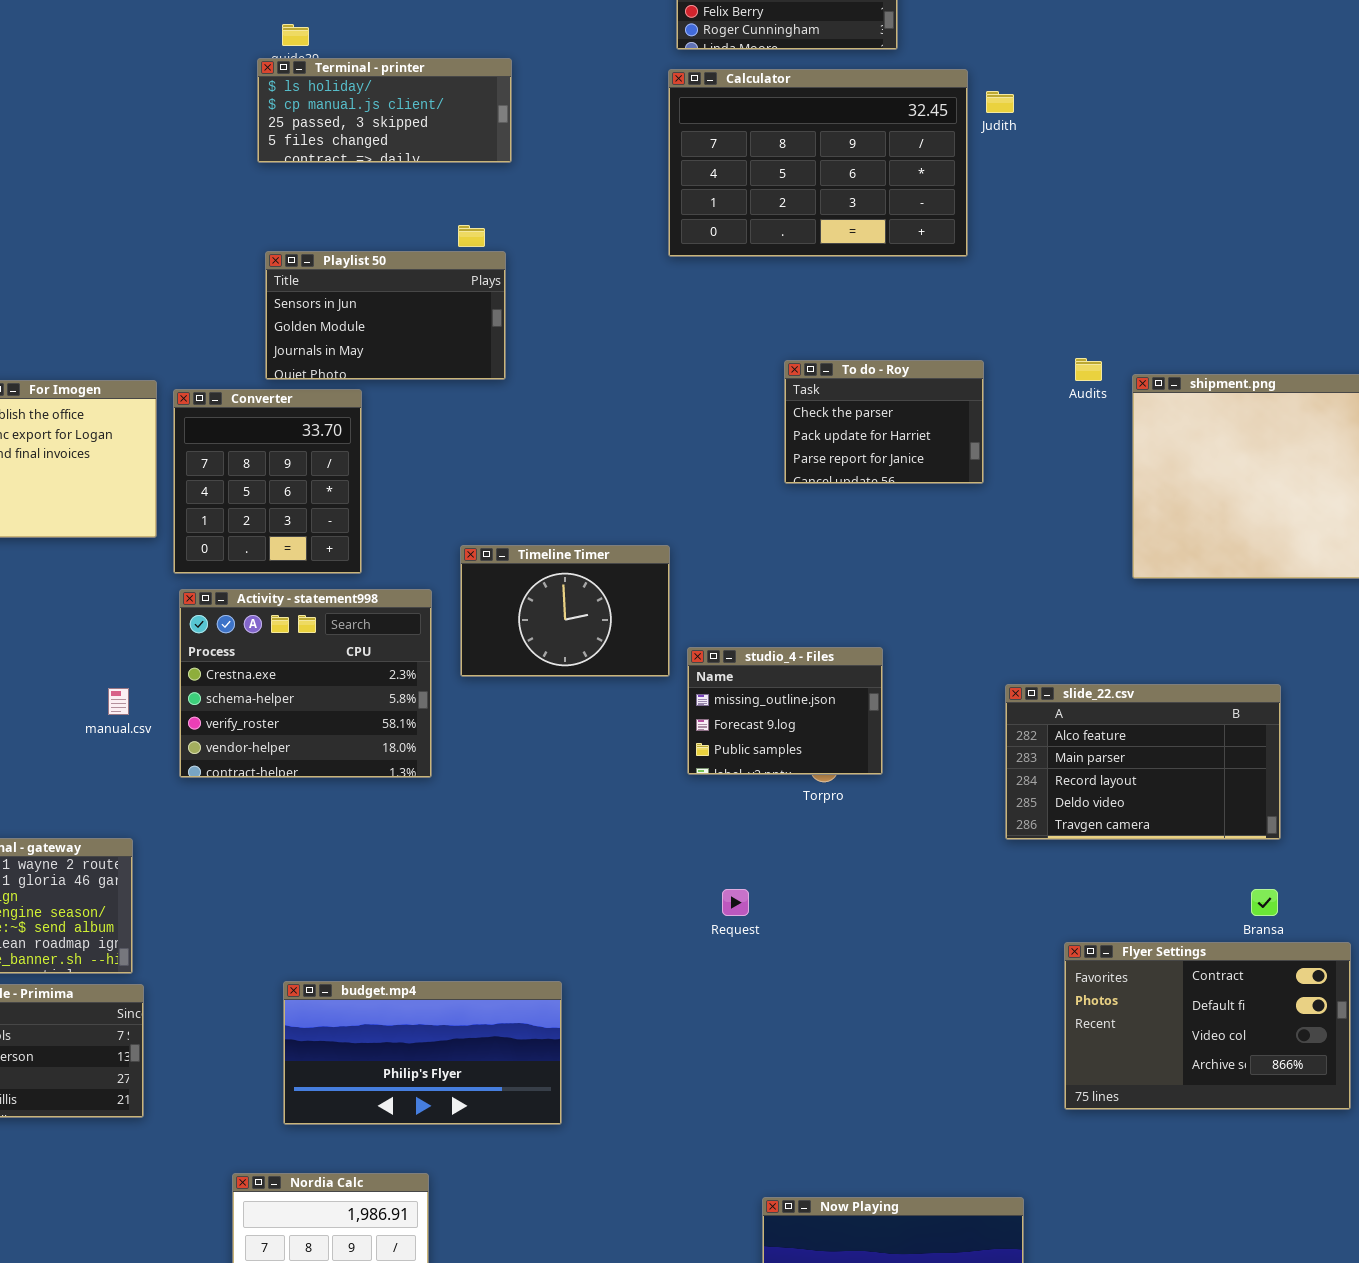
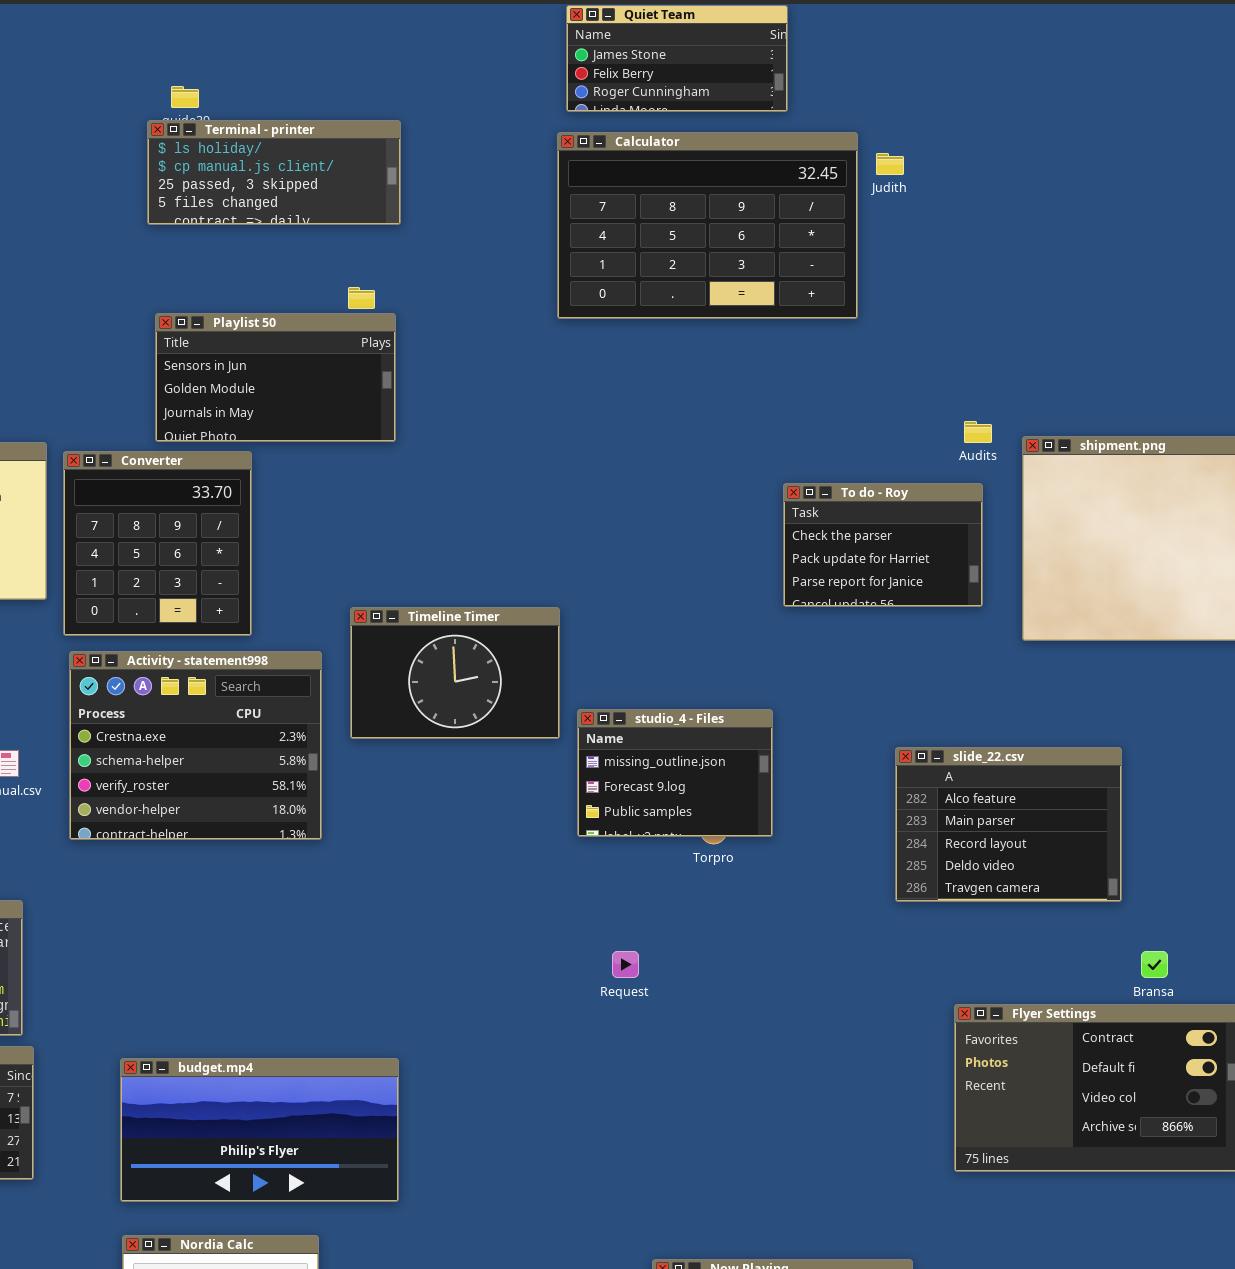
To do - Roy: [784,360,984,484] -> [783,483,983,607], moved
slide_22.csv: [1005,684,1281,840] -> [895,747,1122,902], resized
budget.mp4: [283,981,562,1125] -> [120,1058,399,1202], moved

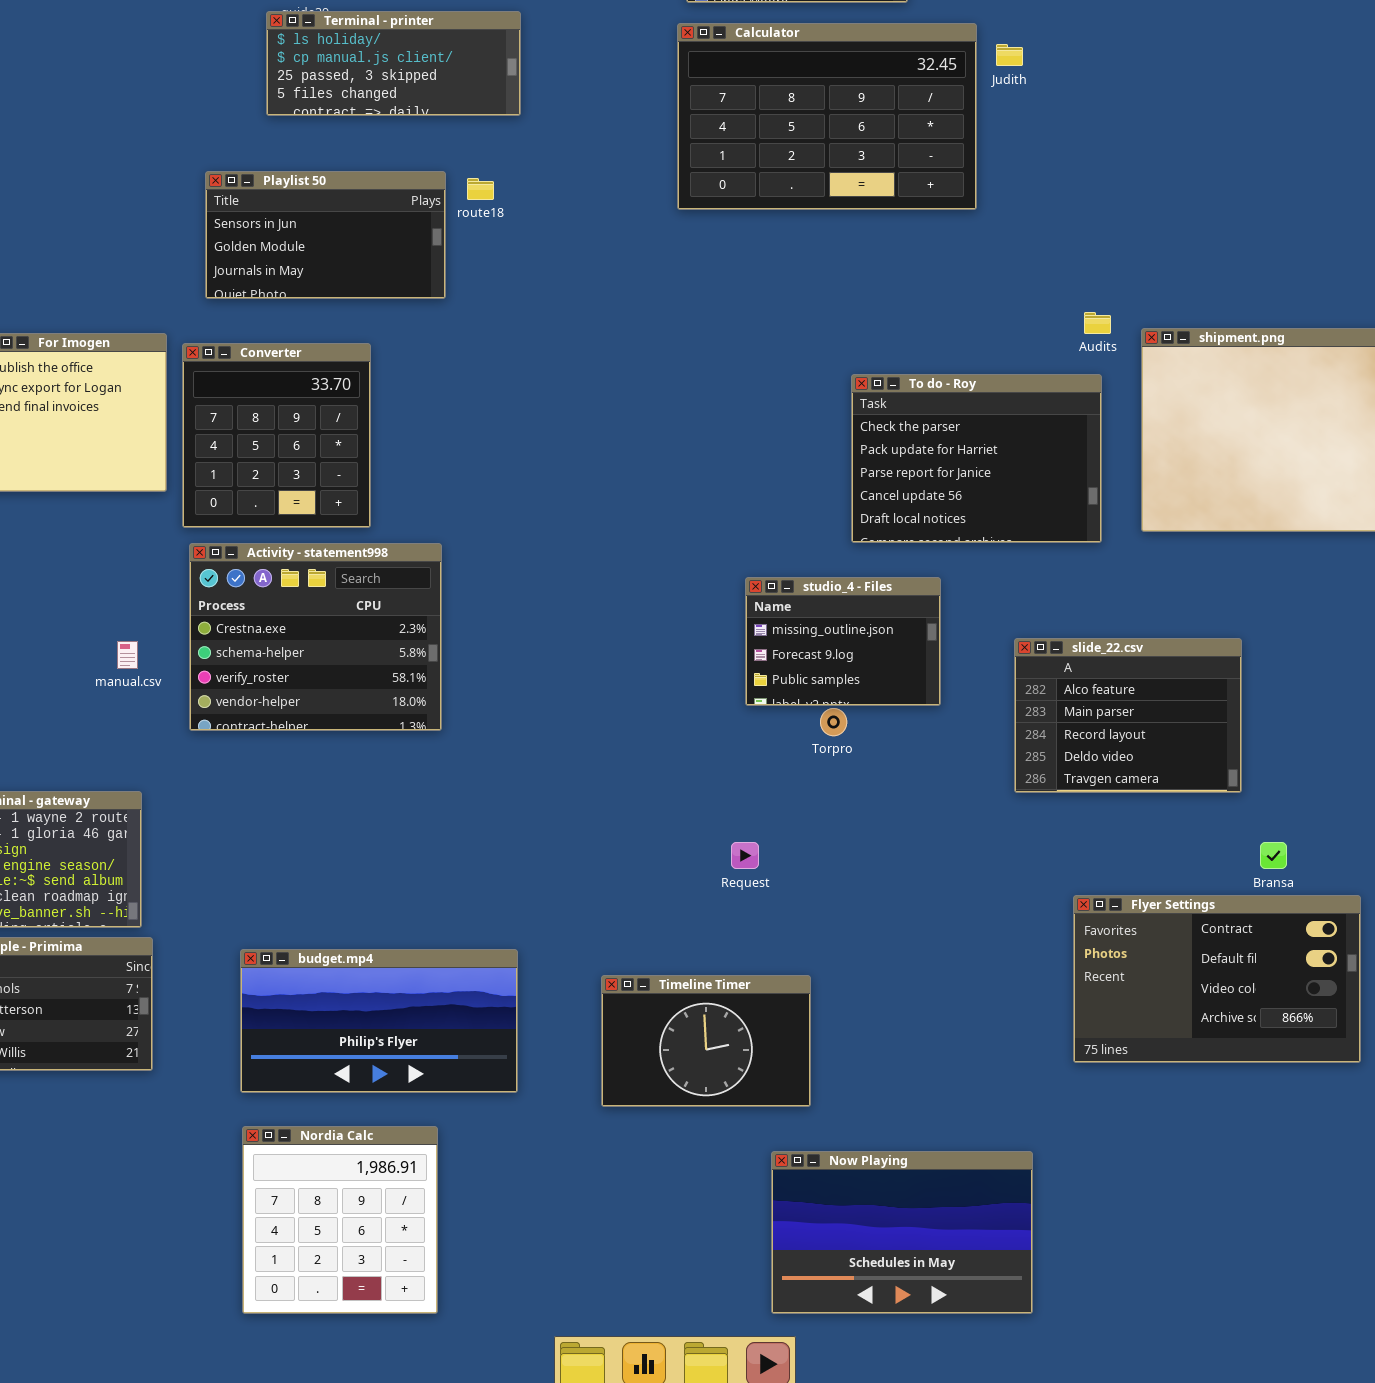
Playlist 50: [155,313,396,442] -> [205,171,446,299], moved
To do - Roy: [783,483,983,607] -> [851,374,1102,543], resized
Timeline Timer: [350,607,560,739] -> [601,975,811,1107], moved
studio_4 - Files: [577,709,773,837] -> [745,577,941,706], moved

